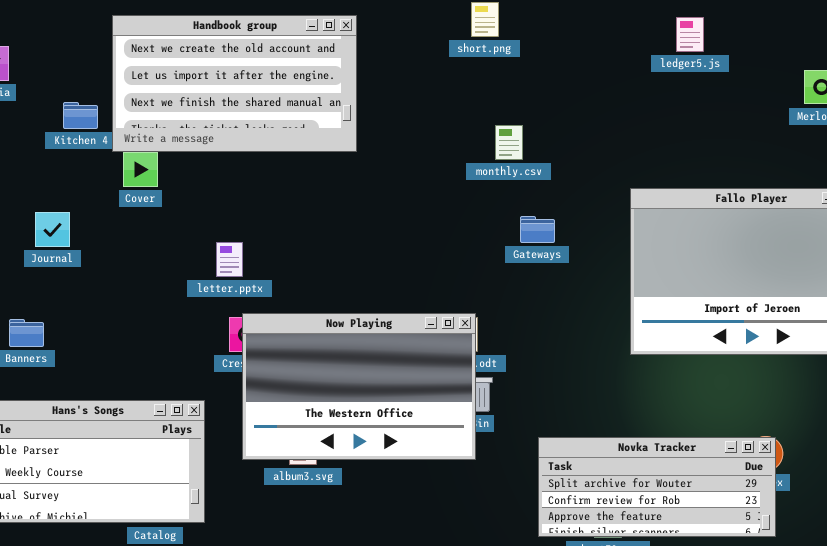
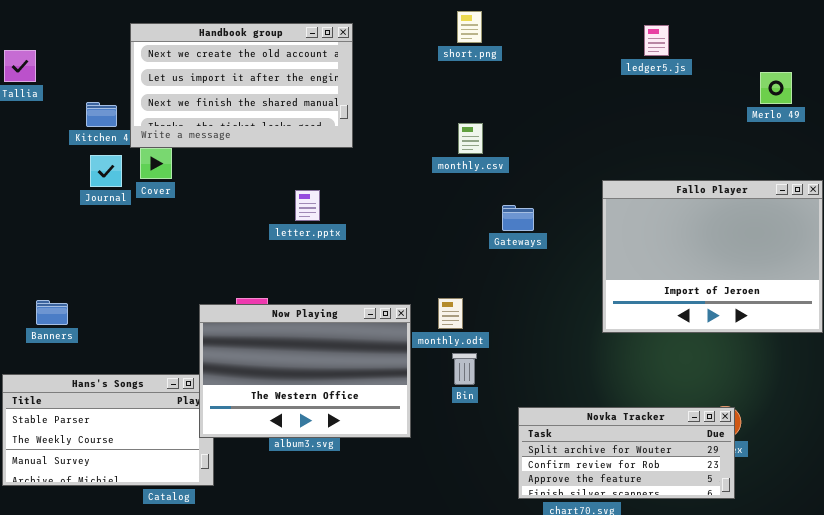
monthly.csv: [495,125,523,160] -> [458,123,483,154], moved
Journal: [35,212,70,247] -> [90,155,122,187], moved
letter.pptx: [216,242,243,277] -> [295,190,320,221], moved
Now Playing: [242,313,476,460] -> [199,304,411,438], moved

